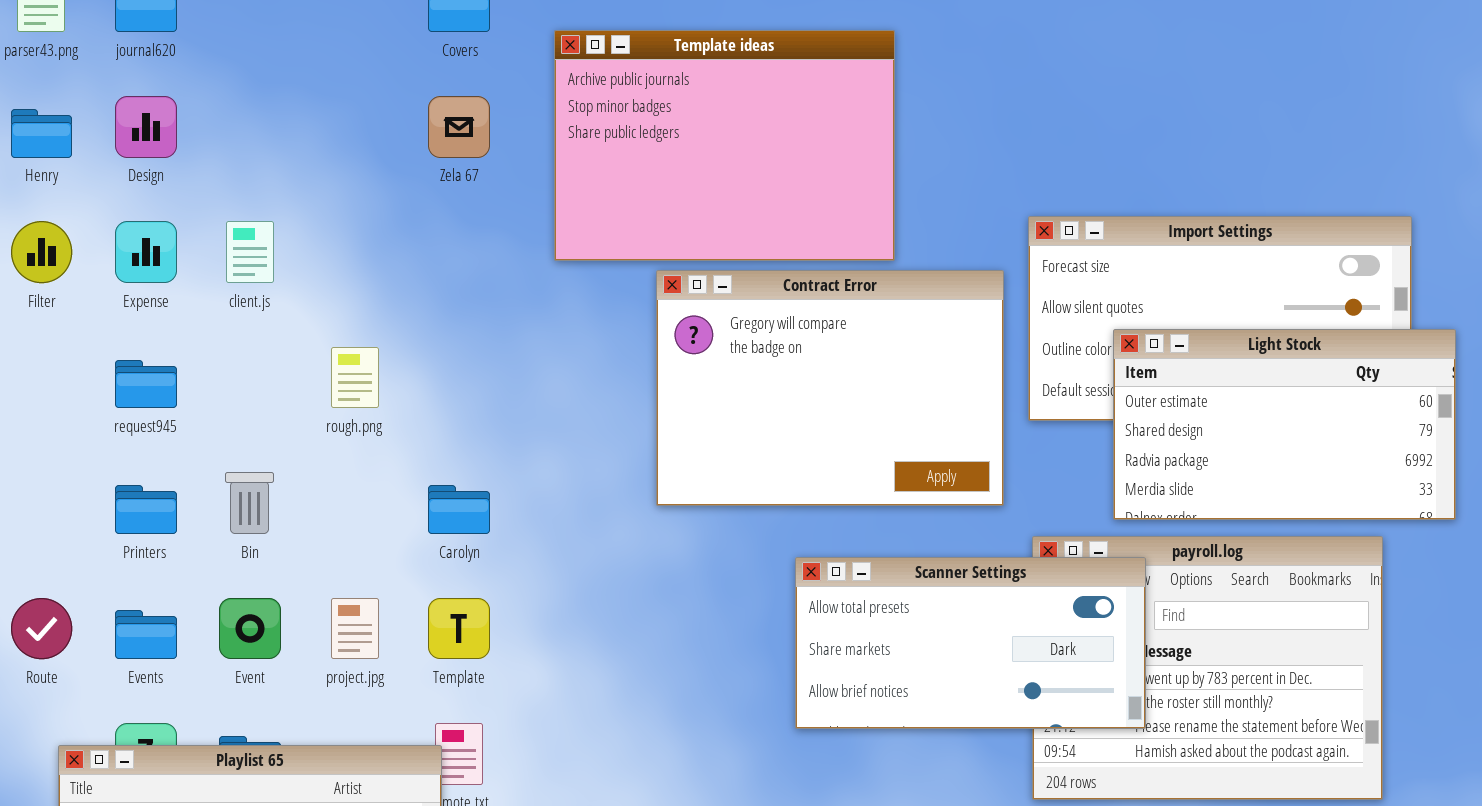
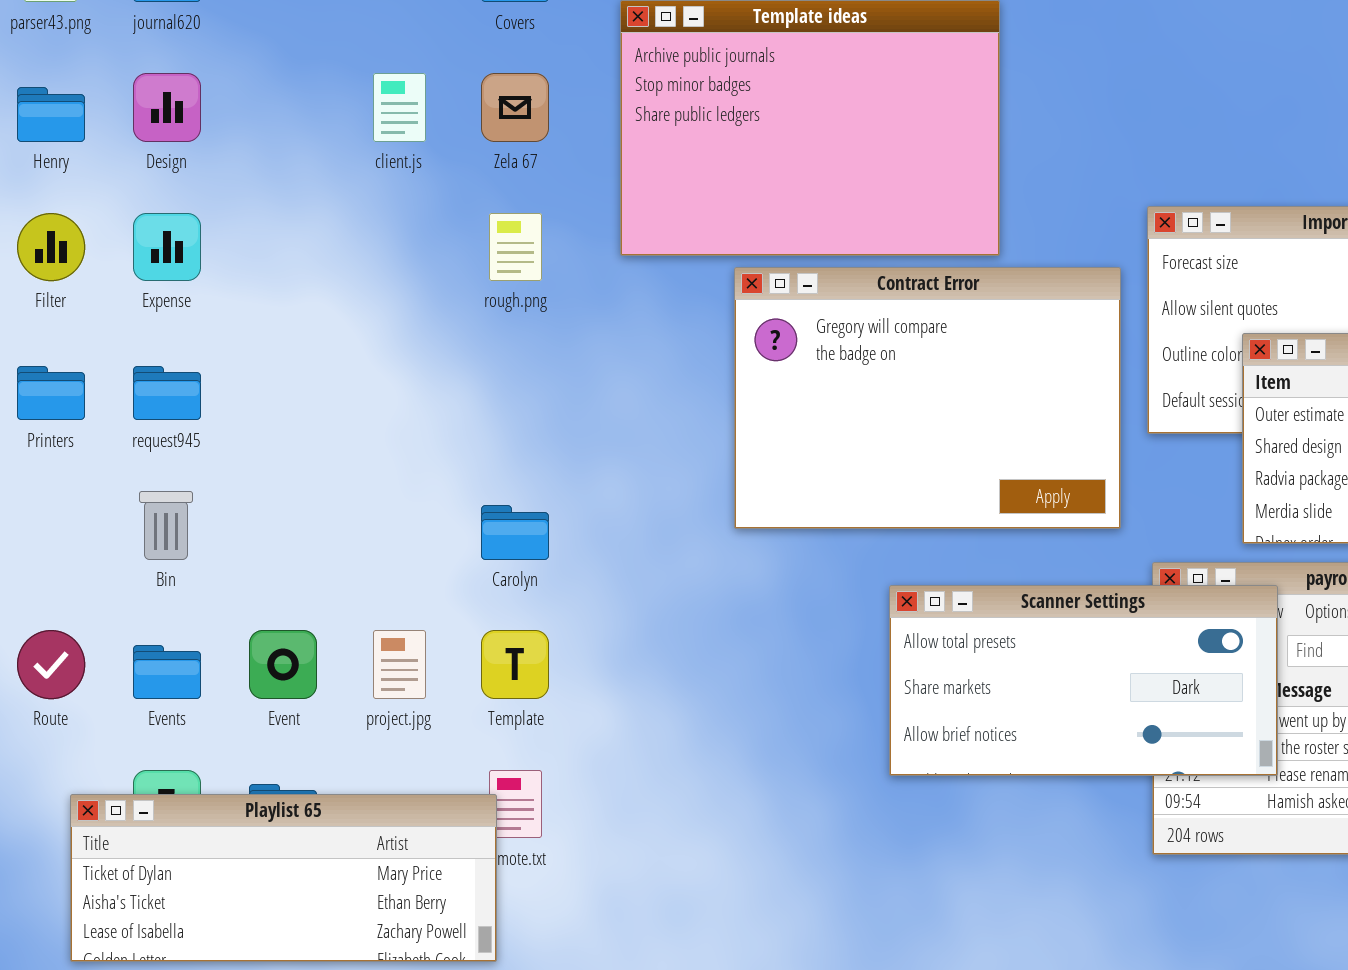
client.js: [226,221,274,283] -> [373,73,426,142], moved
rough.png: [331,347,379,408] -> [489,213,542,281], moved
Bin: [225,472,274,534] -> [139,491,193,560], moved
Printers: [115,485,177,534] -> [17,366,85,420], moved

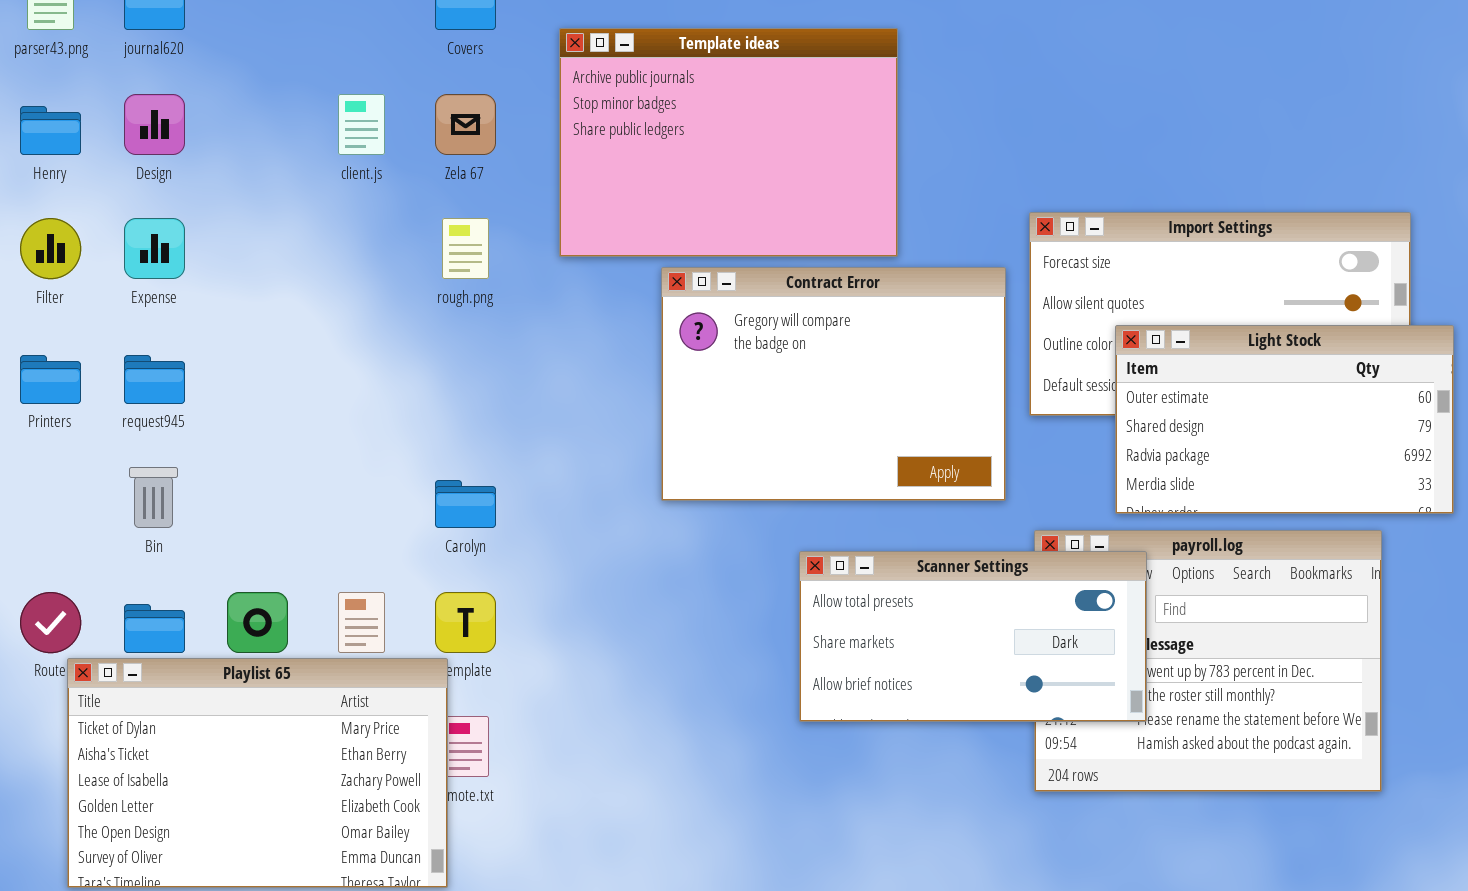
Playlist 65: [70,794,497,962] -> [67,658,448,888], resized

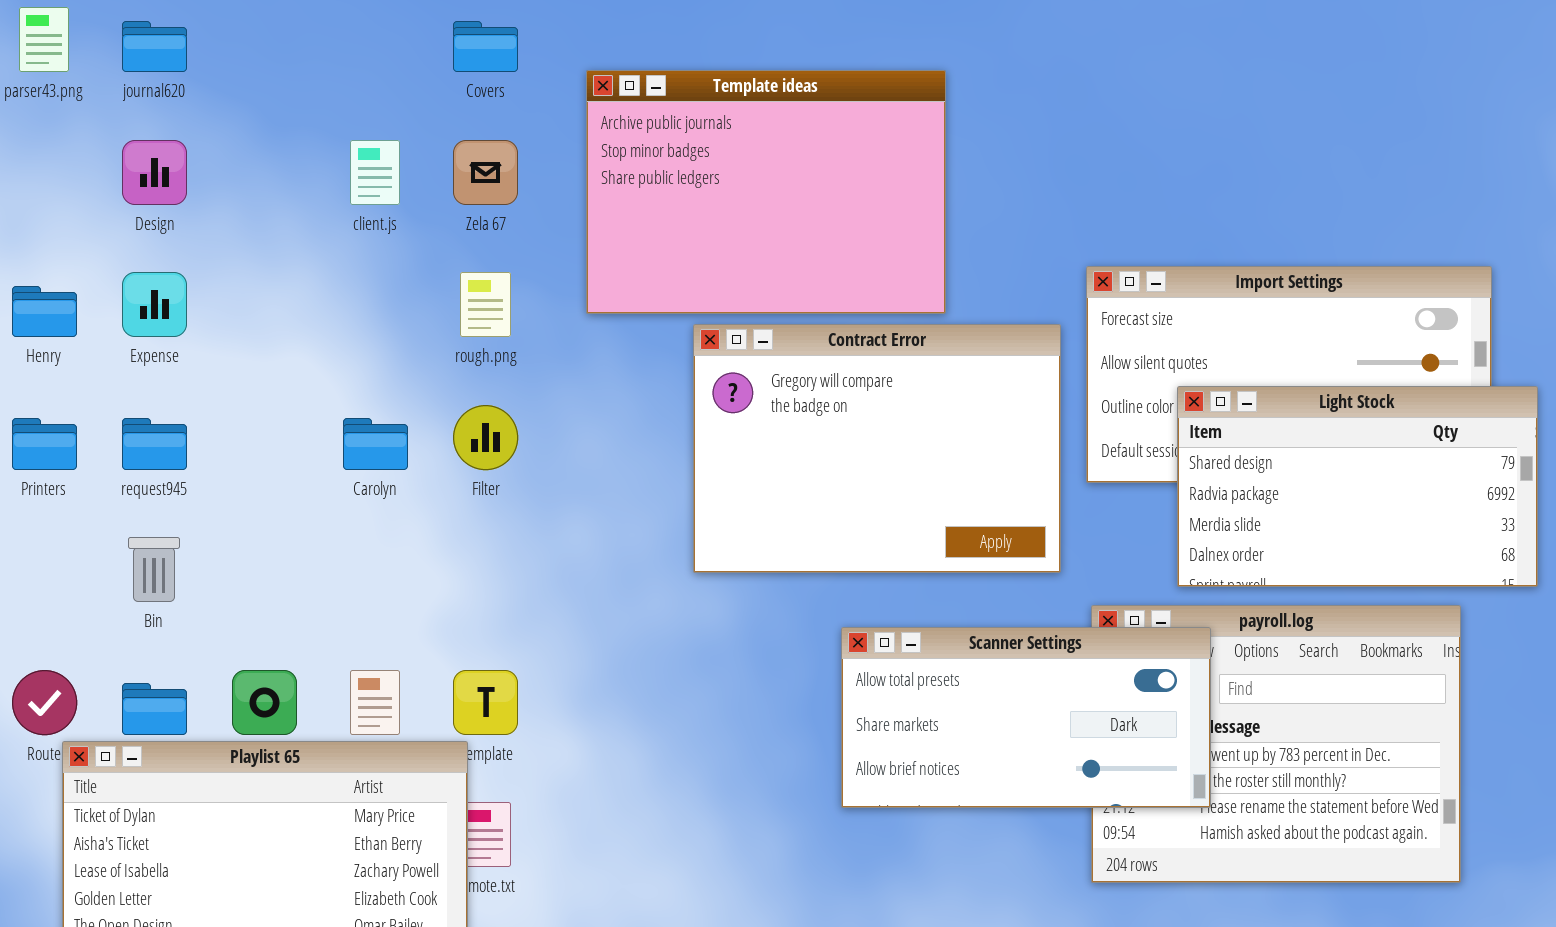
Henry: [20,106,81,155] -> [12,286,77,337], moved
Filter: [20,218,81,279] -> [453,405,518,470], moved
Light Stock: [1115,325,1454,514] -> [1177,386,1538,587], scrolled down 1 row
Carolyn: [435,480,496,528] -> [343,418,408,470], moved

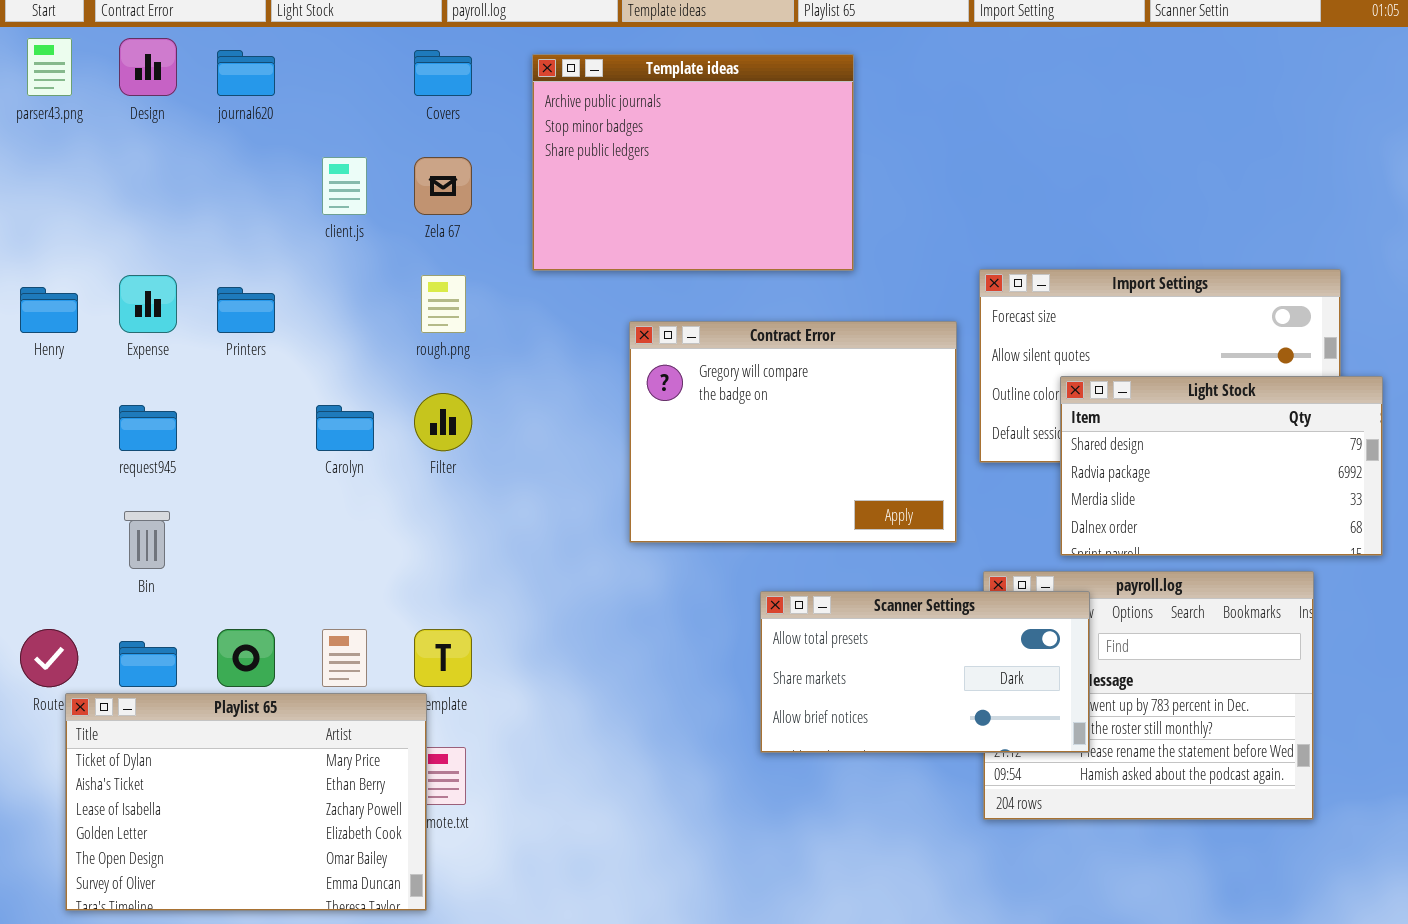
journal620: [122,21,187,72] -> [217,50,275,96], moved
Template ideas: [586,70,946,314] -> [532,54,854,271], moved
Design: [122,140,187,205] -> [119,38,177,96], moved
Printers: [12,418,77,470] -> [217,287,275,333], moved

